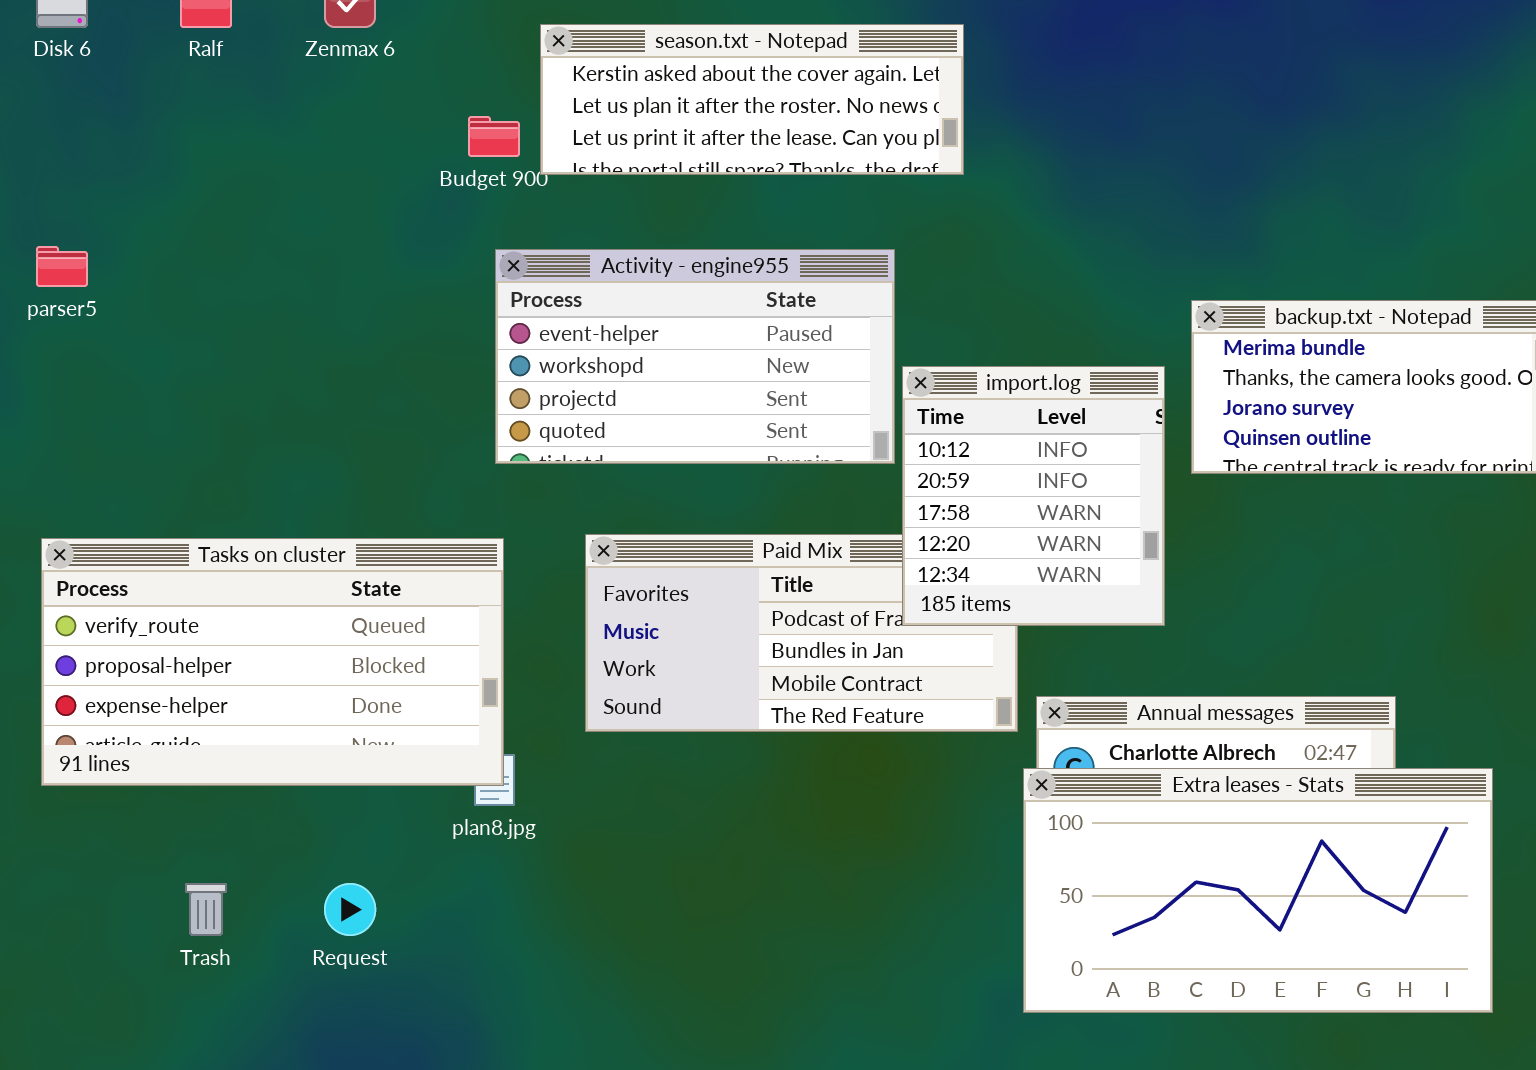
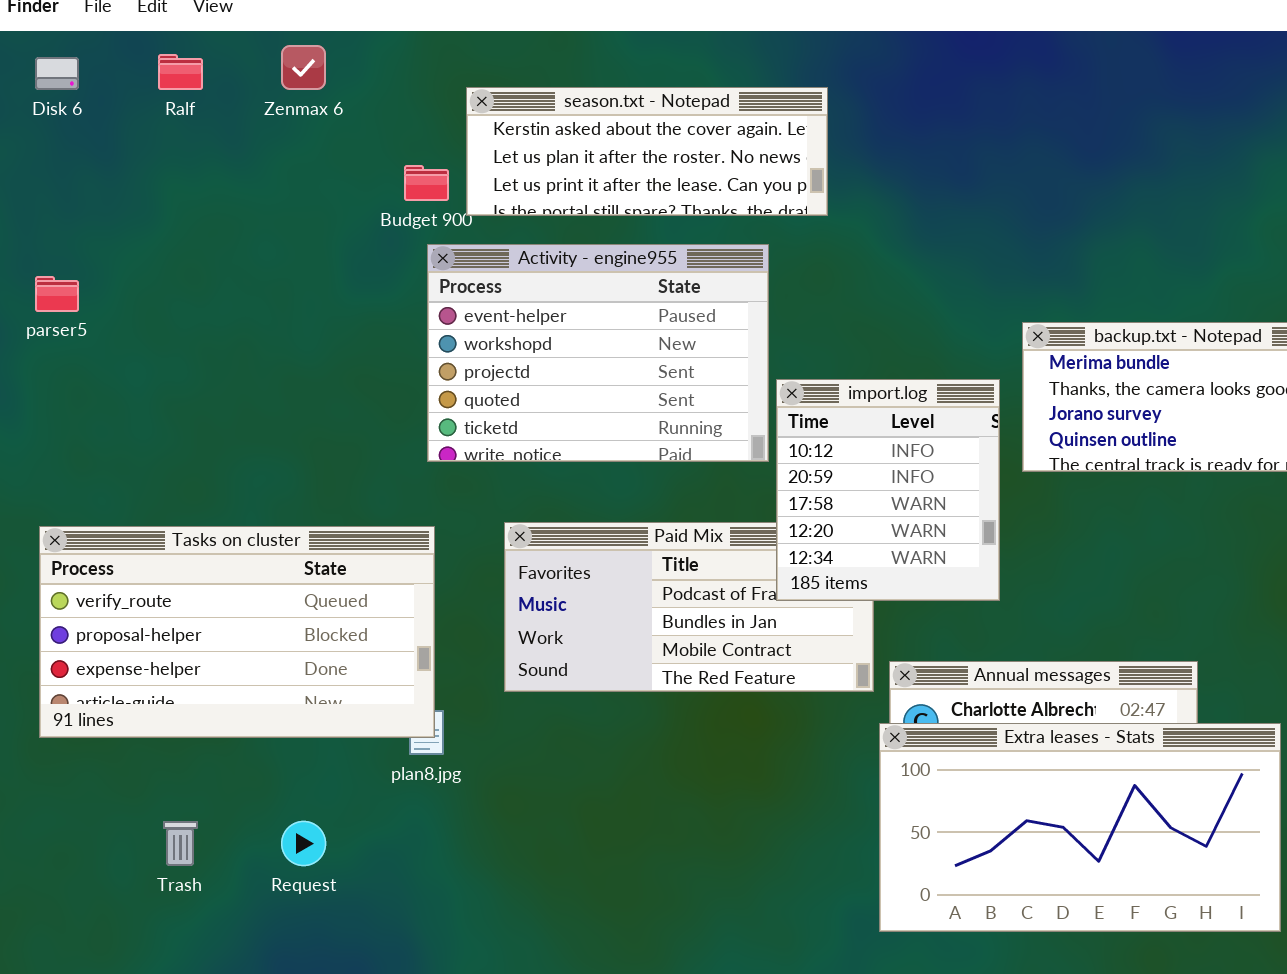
Activity - engine955: [495,249,895,464] -> [427,244,769,462], resized

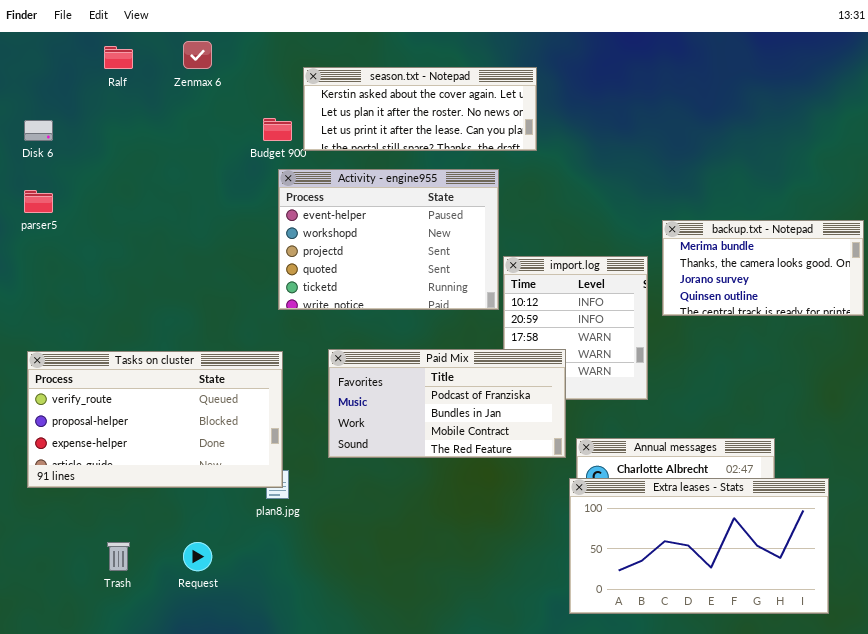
Disk 6: [35,57,79,90] -> [24,120,53,141], moved
Paid Mix: [504,522,874,692] -> [328,349,566,458], raised

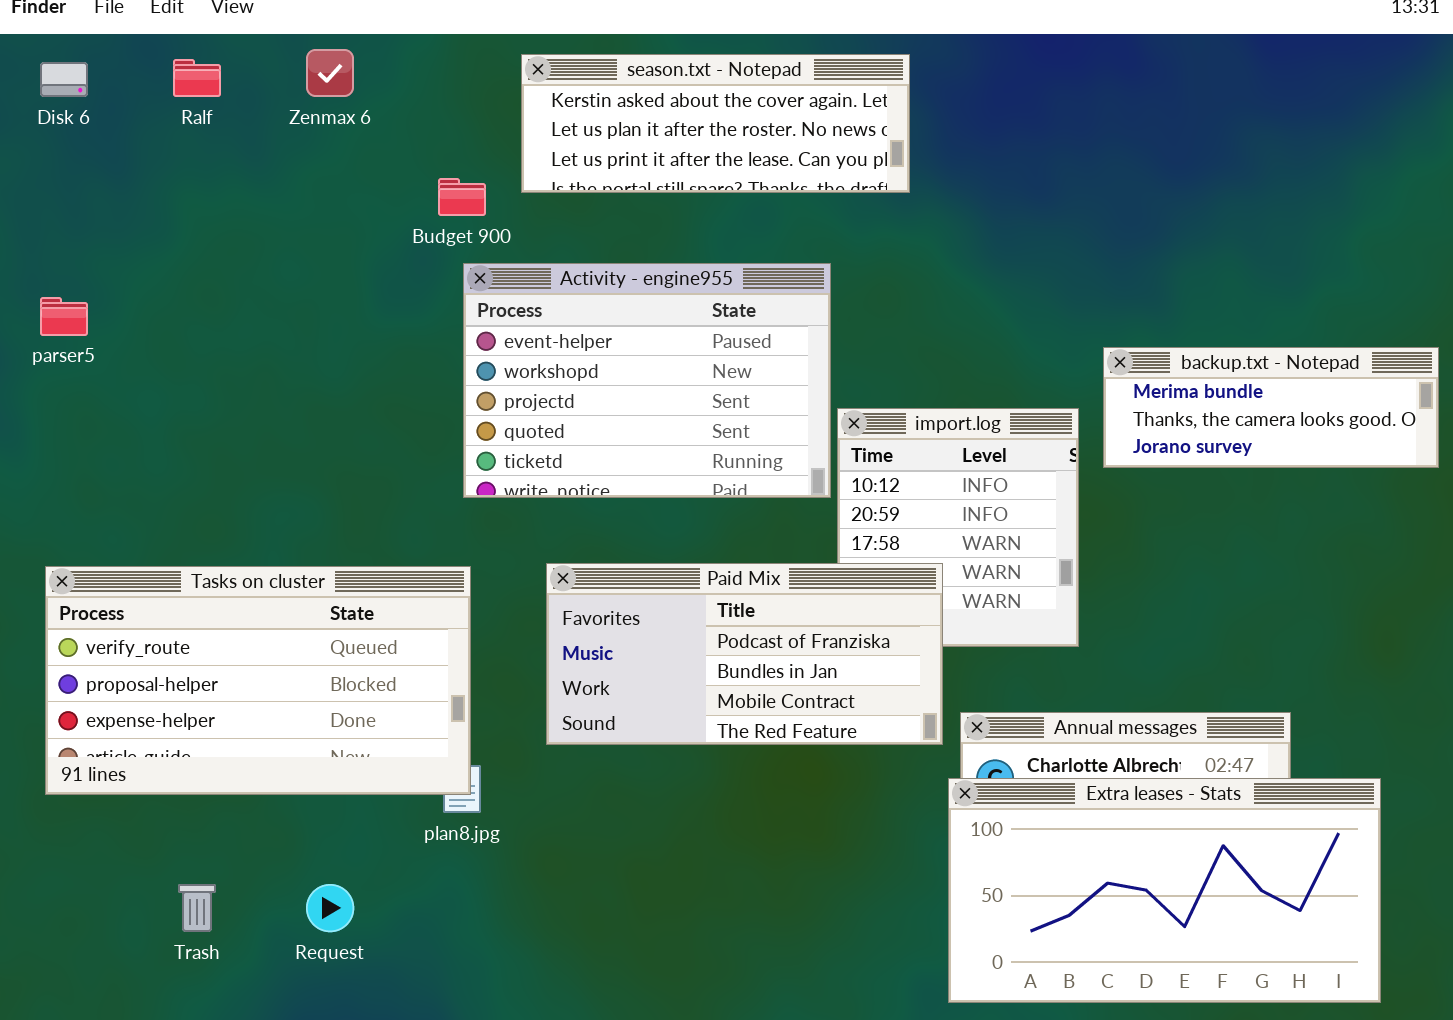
season.txt - Notepad: [303,67,537,151] -> [521,54,910,193], moved
Disk 6: [24,120,53,141] -> [40,62,88,97], moved
backup.txt - Notepad: [662,220,864,316] -> [1103,347,1439,468], resized

